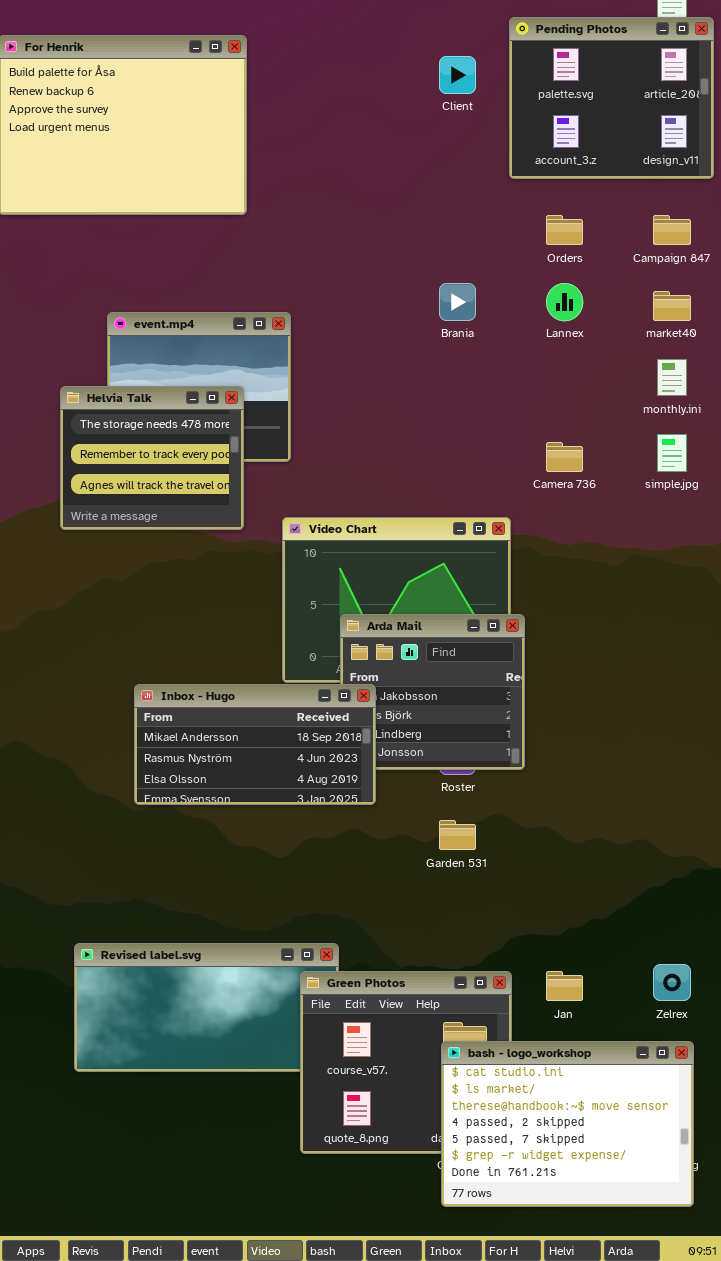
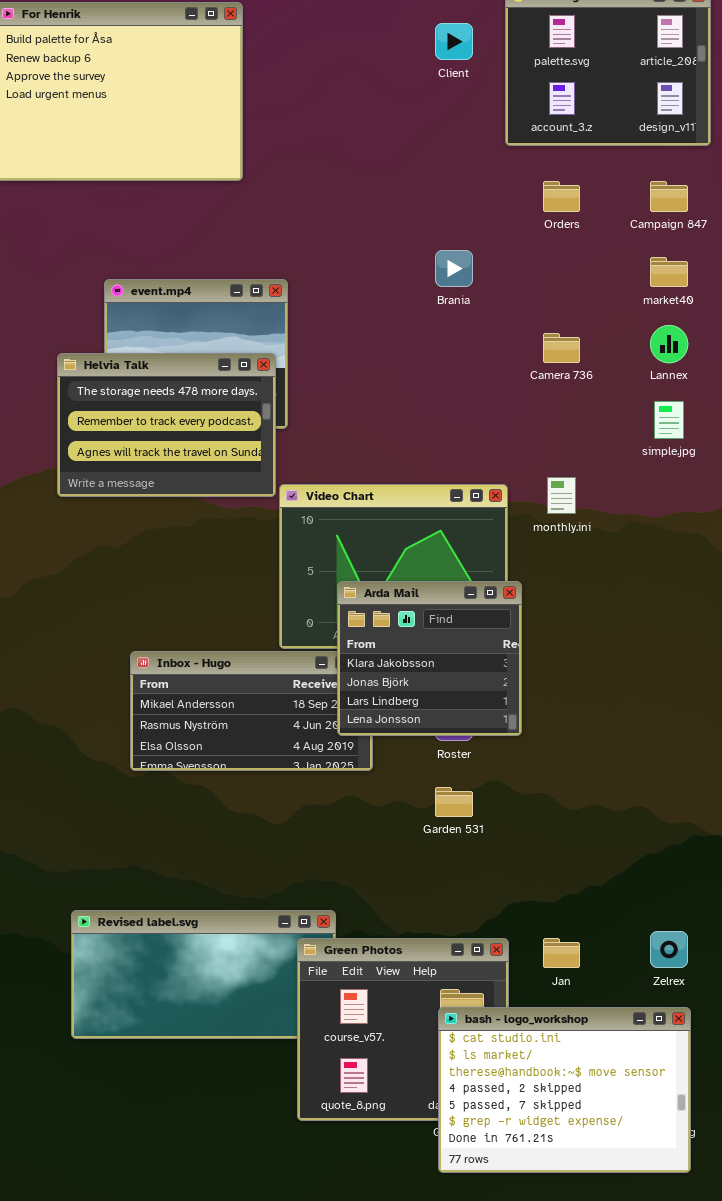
Lannex: [546,283,583,321] -> [650,325,688,363], moved
monthly.ini: [657,359,687,396] -> [547,477,576,514], moved
Helvia Talk: [60,386,244,530] -> [57,353,276,497], resized
Camera 736: [546,442,583,472] -> [543,333,580,363], moved
Arda Mail: [340,614,525,770] -> [337,581,522,736], raised

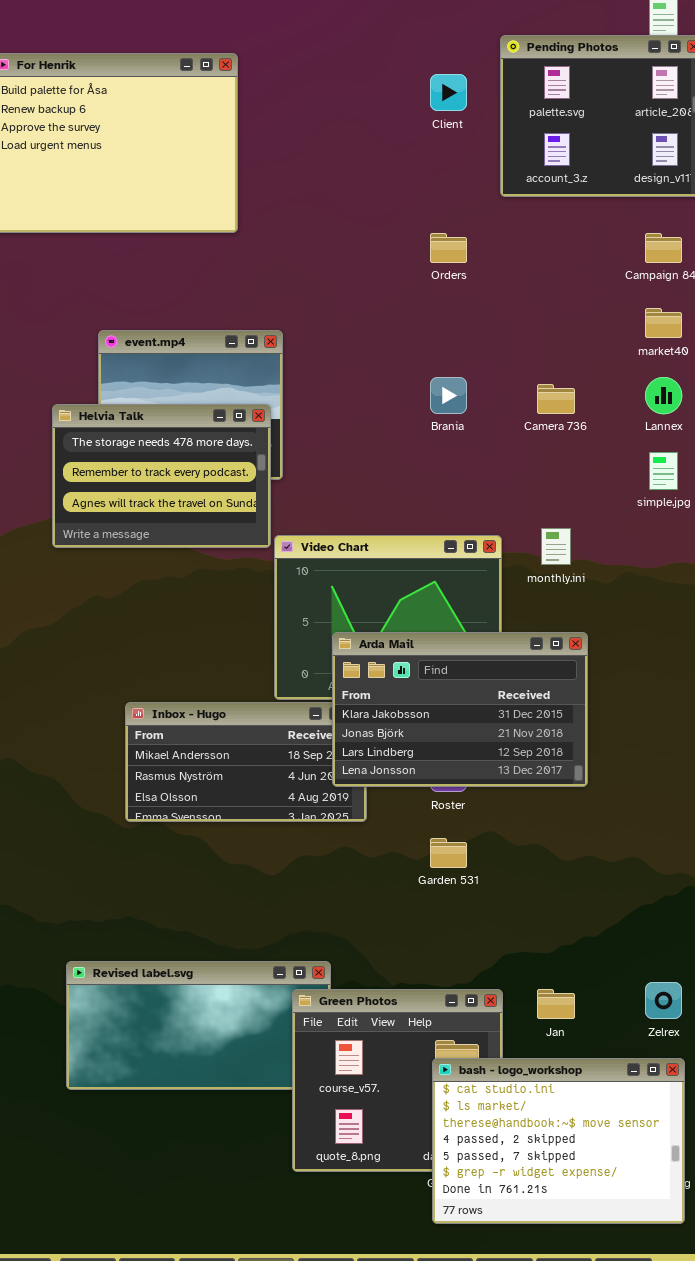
Orders: [543,181,580,212] -> [430,233,467,263], moved
Brania: [435,250,473,287] -> [430,377,467,414], moved
Arda Mail: [337,581,522,736] -> [332,632,588,787], resized

